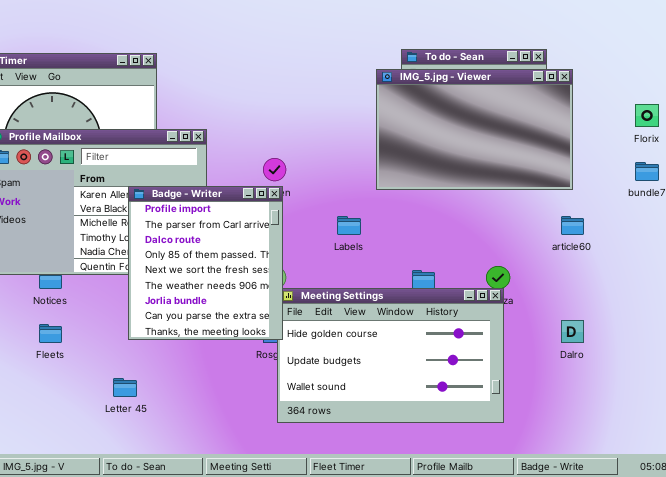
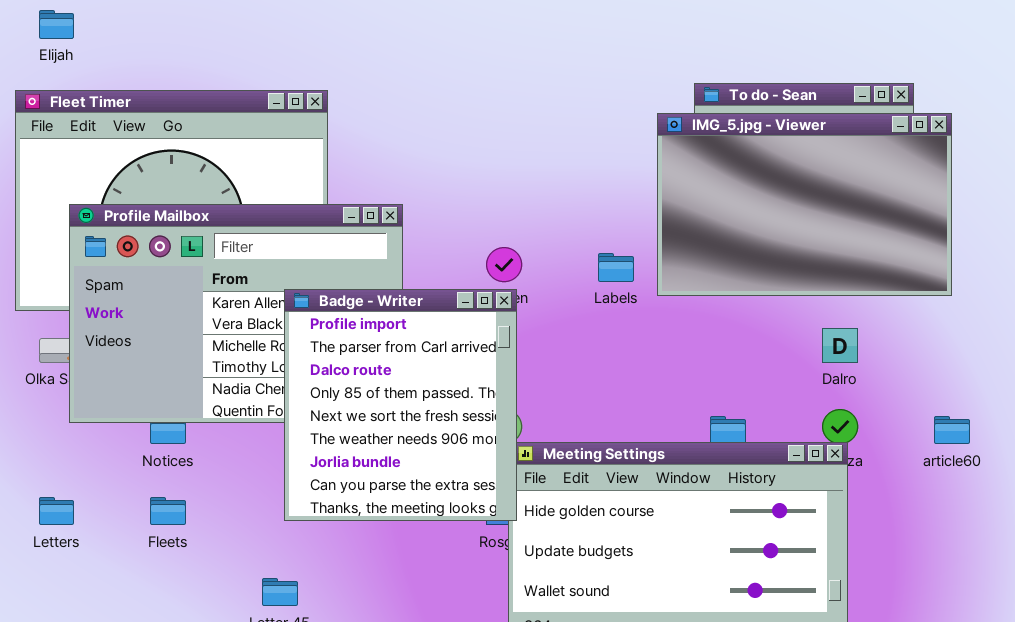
Labels: [337,216,361,235] -> [598,253,634,282], moved
article60: [561,216,584,235] -> [934,416,970,444], moved
Dalro: [561,320,584,343] -> [822,328,858,363], moved

